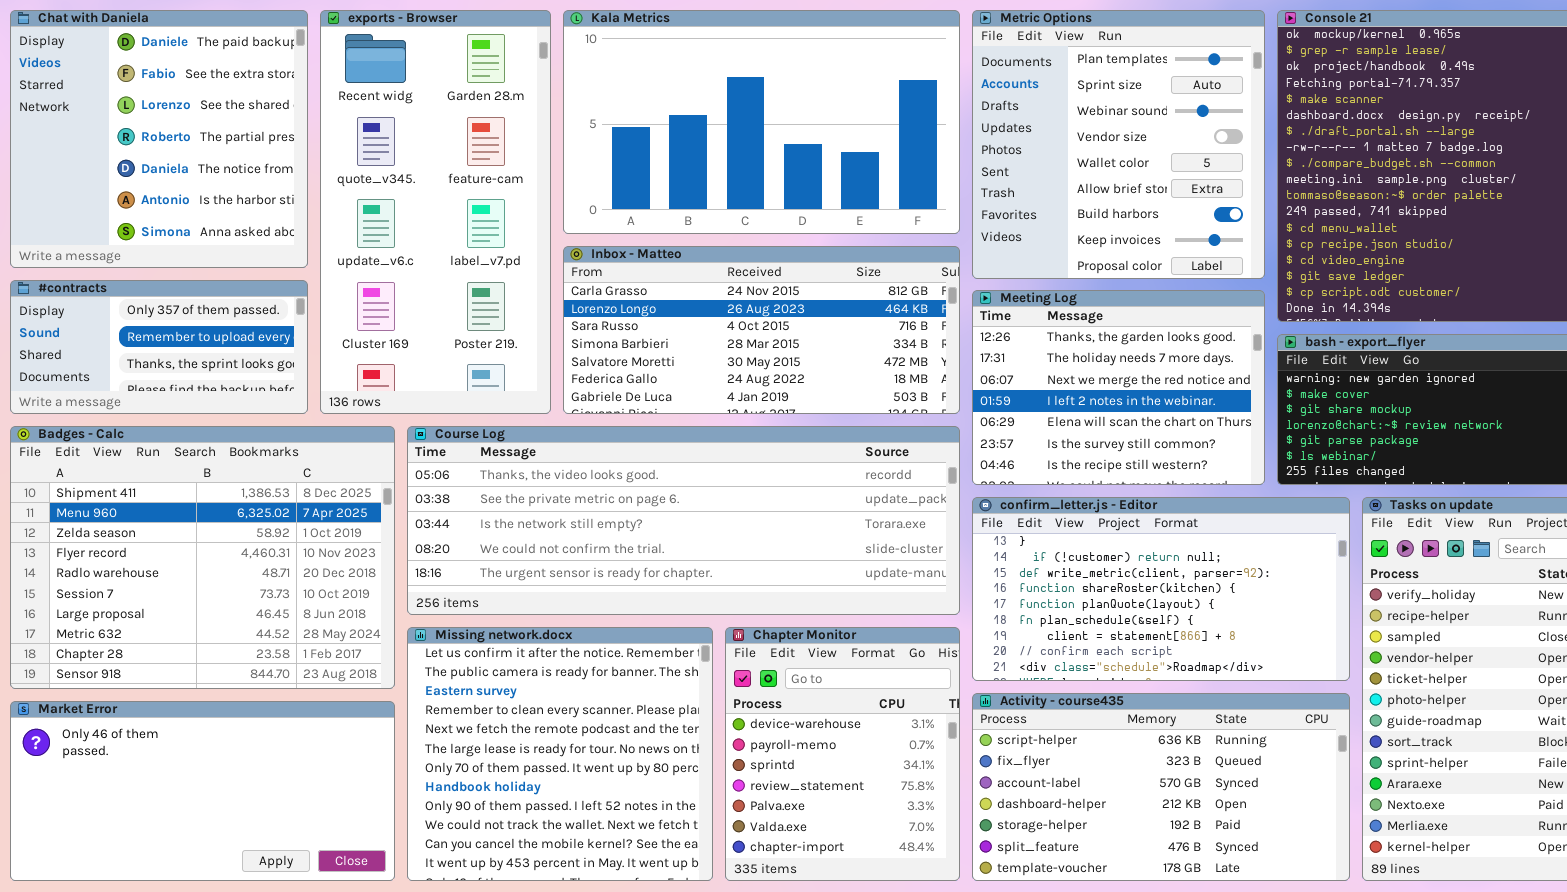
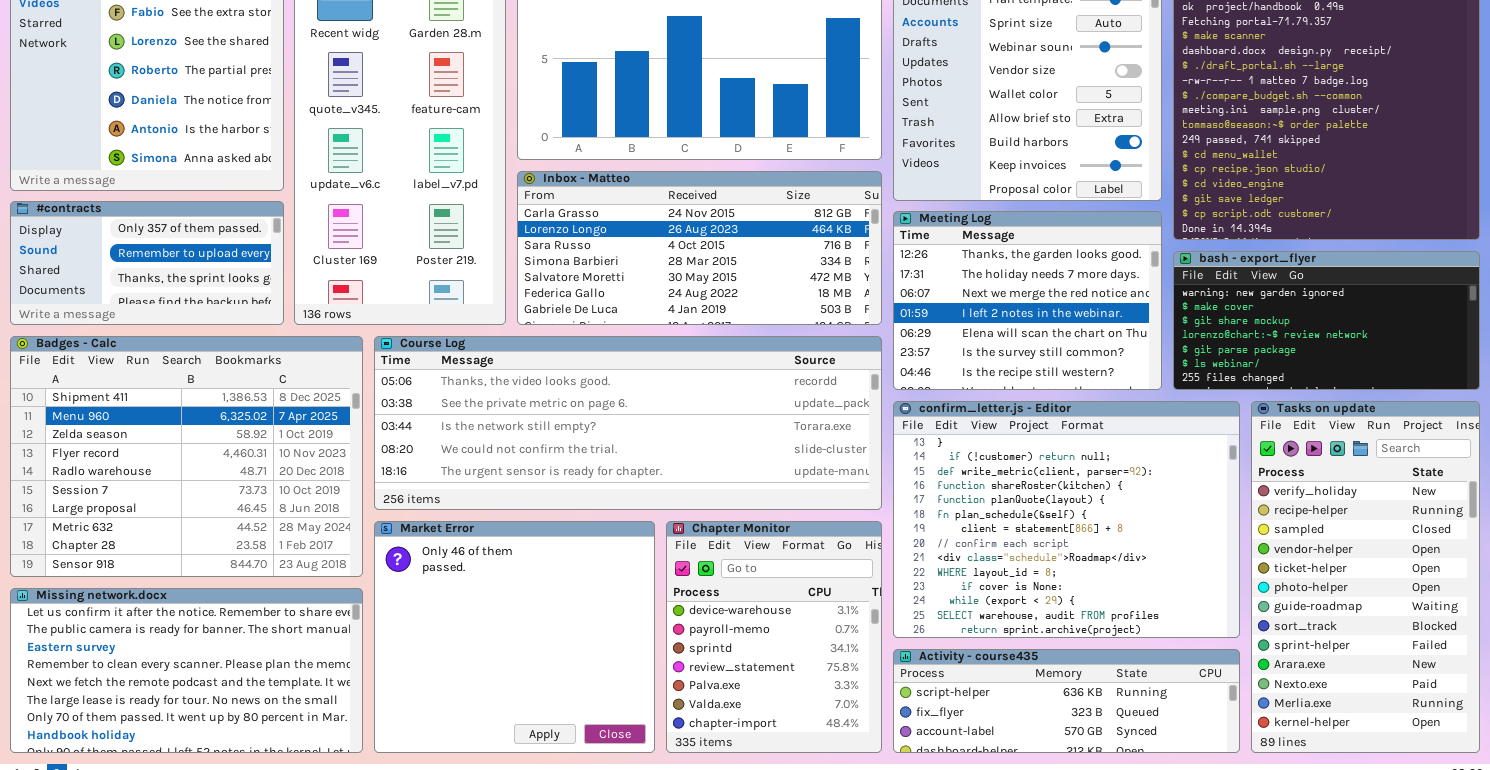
confirm_letter.js - Editor: [972,497,1350,681] -> [893,401,1240,638], resized
Missing network.docx: [407,627,713,881] -> [10,588,363,753], moved, resized
Activity - course435: [972,693,1350,881] -> [893,649,1240,753], resized
Market Error: [10,701,395,881] -> [374,521,655,753], moved, resized

